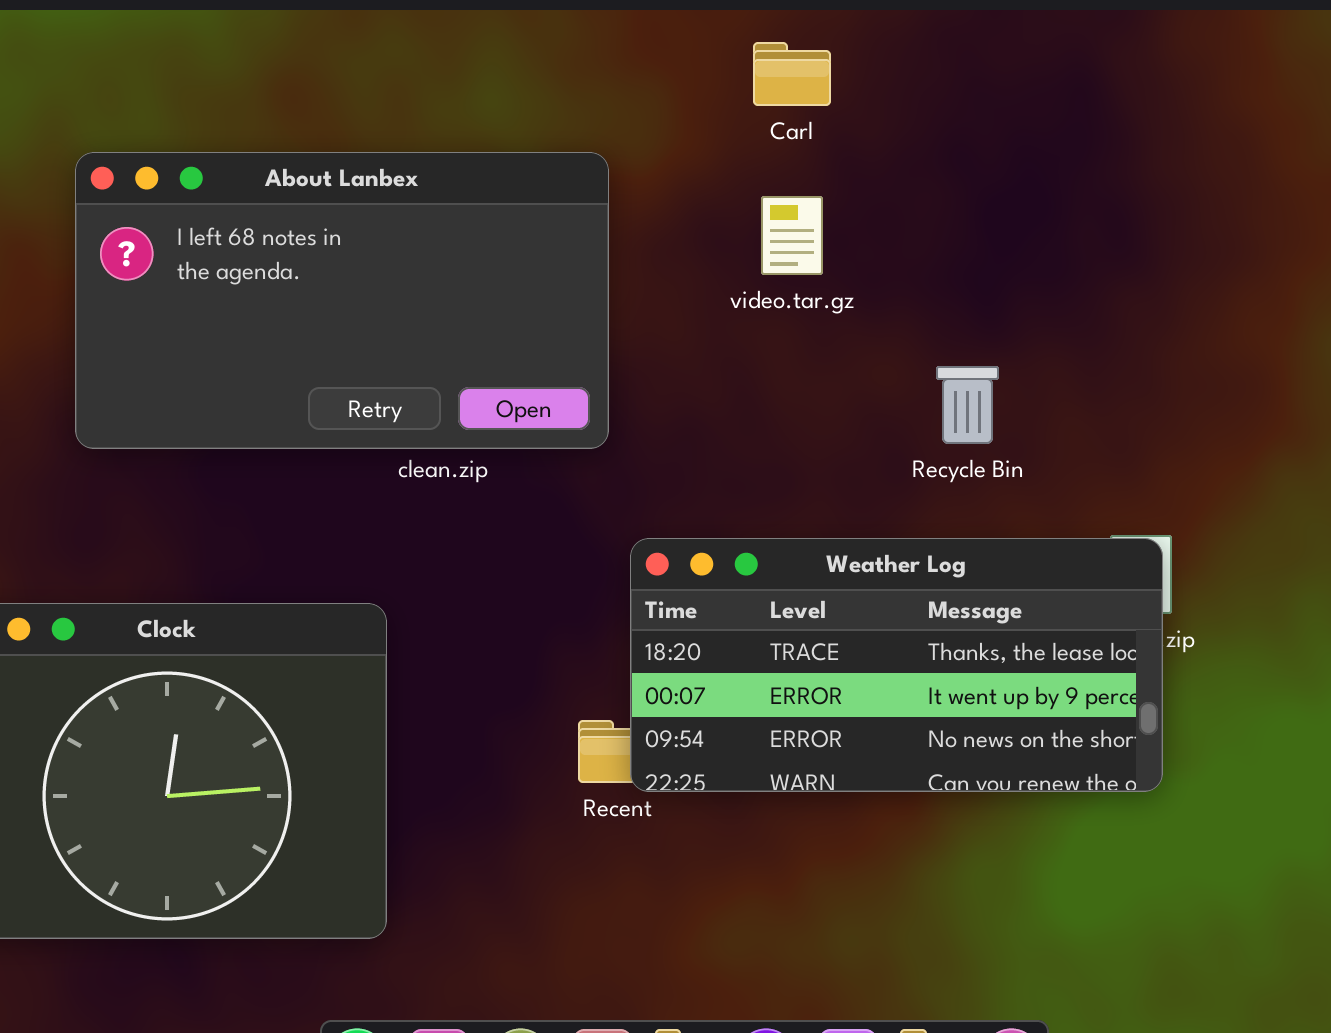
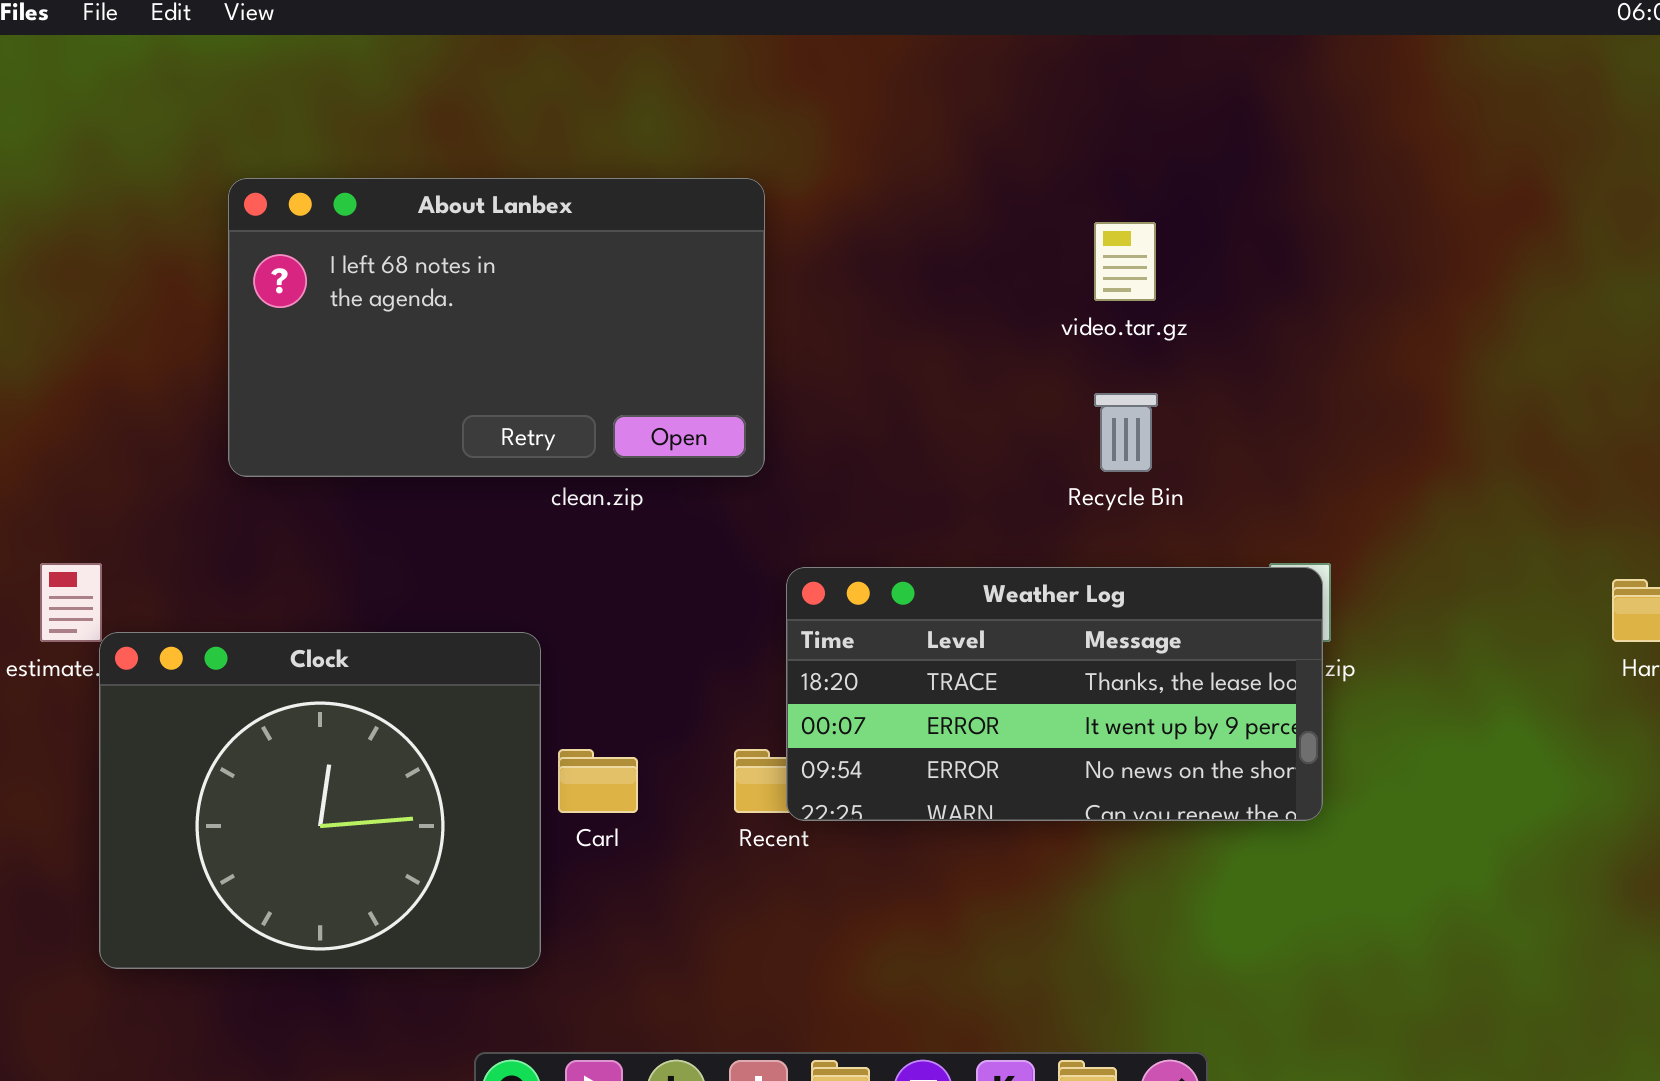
Carl: [753,42,831,106] -> [558,749,638,813], moved
video.tar.gz: [761,196,823,275] -> [1094,222,1156,301], moved

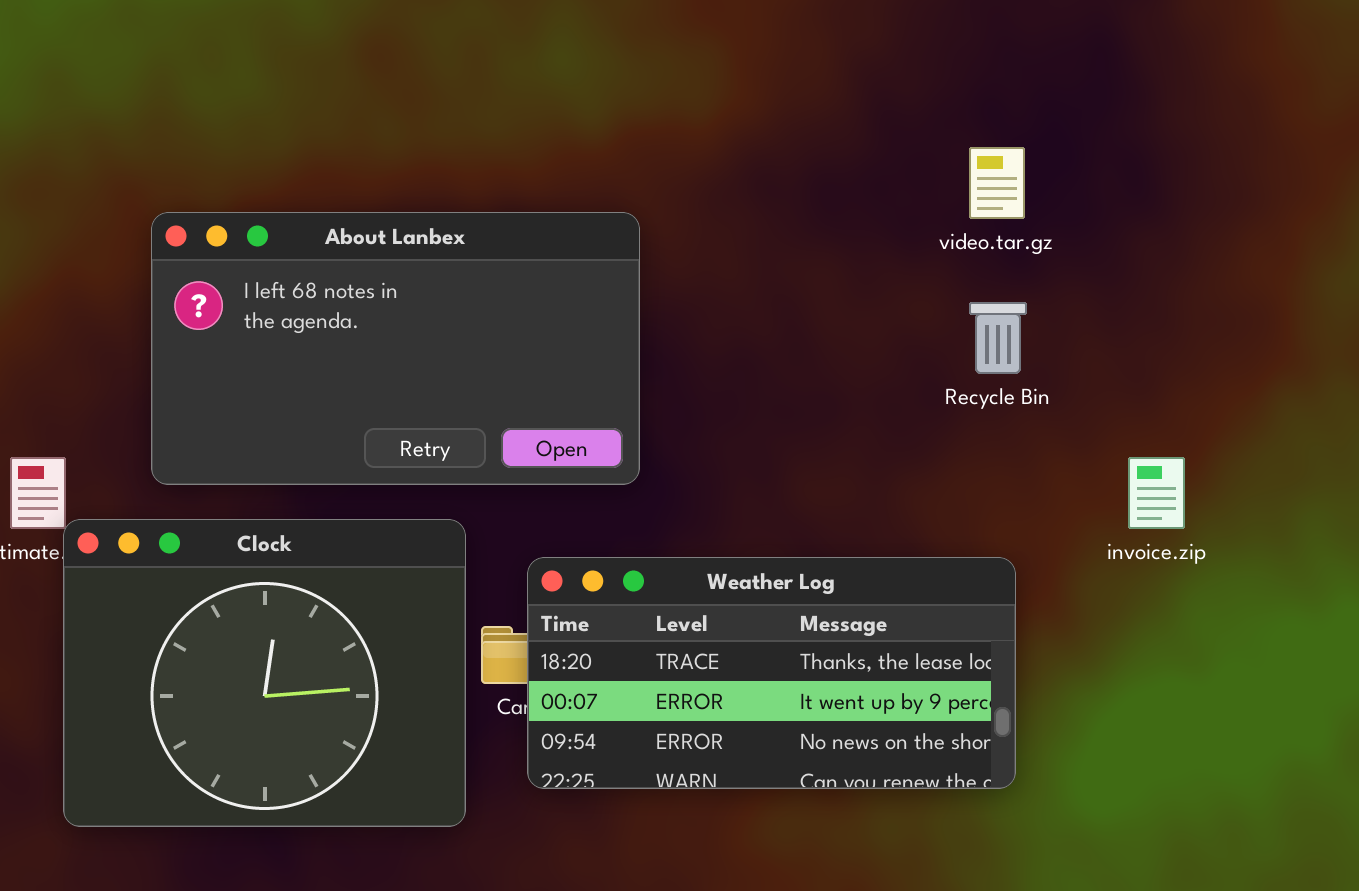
About Lanbex: [228,178,765,477] -> [151,212,640,485], moved
Weather Log: [786,567,1323,821] -> [527,557,1016,789], moved

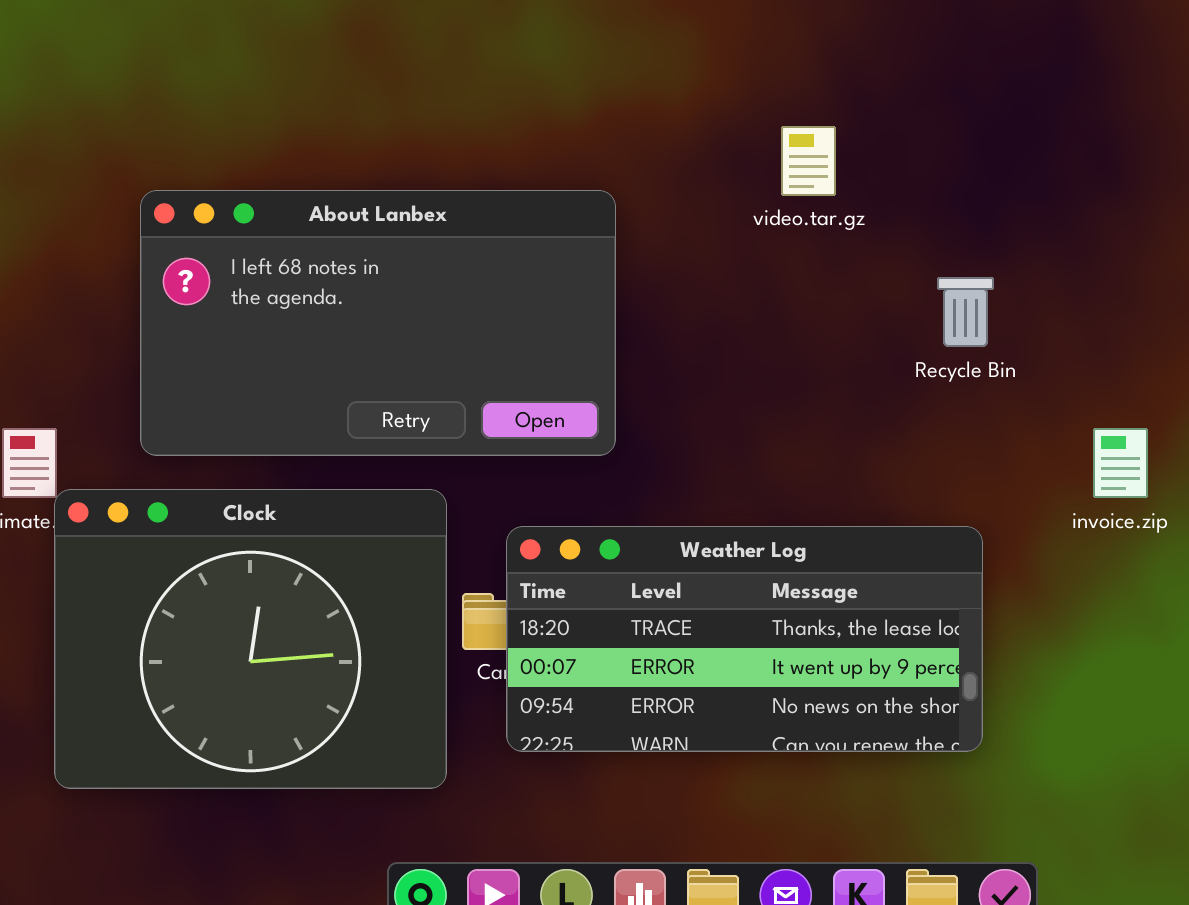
video.tar.gz: [969,147,1025,219] -> [781,126,836,196], moved

